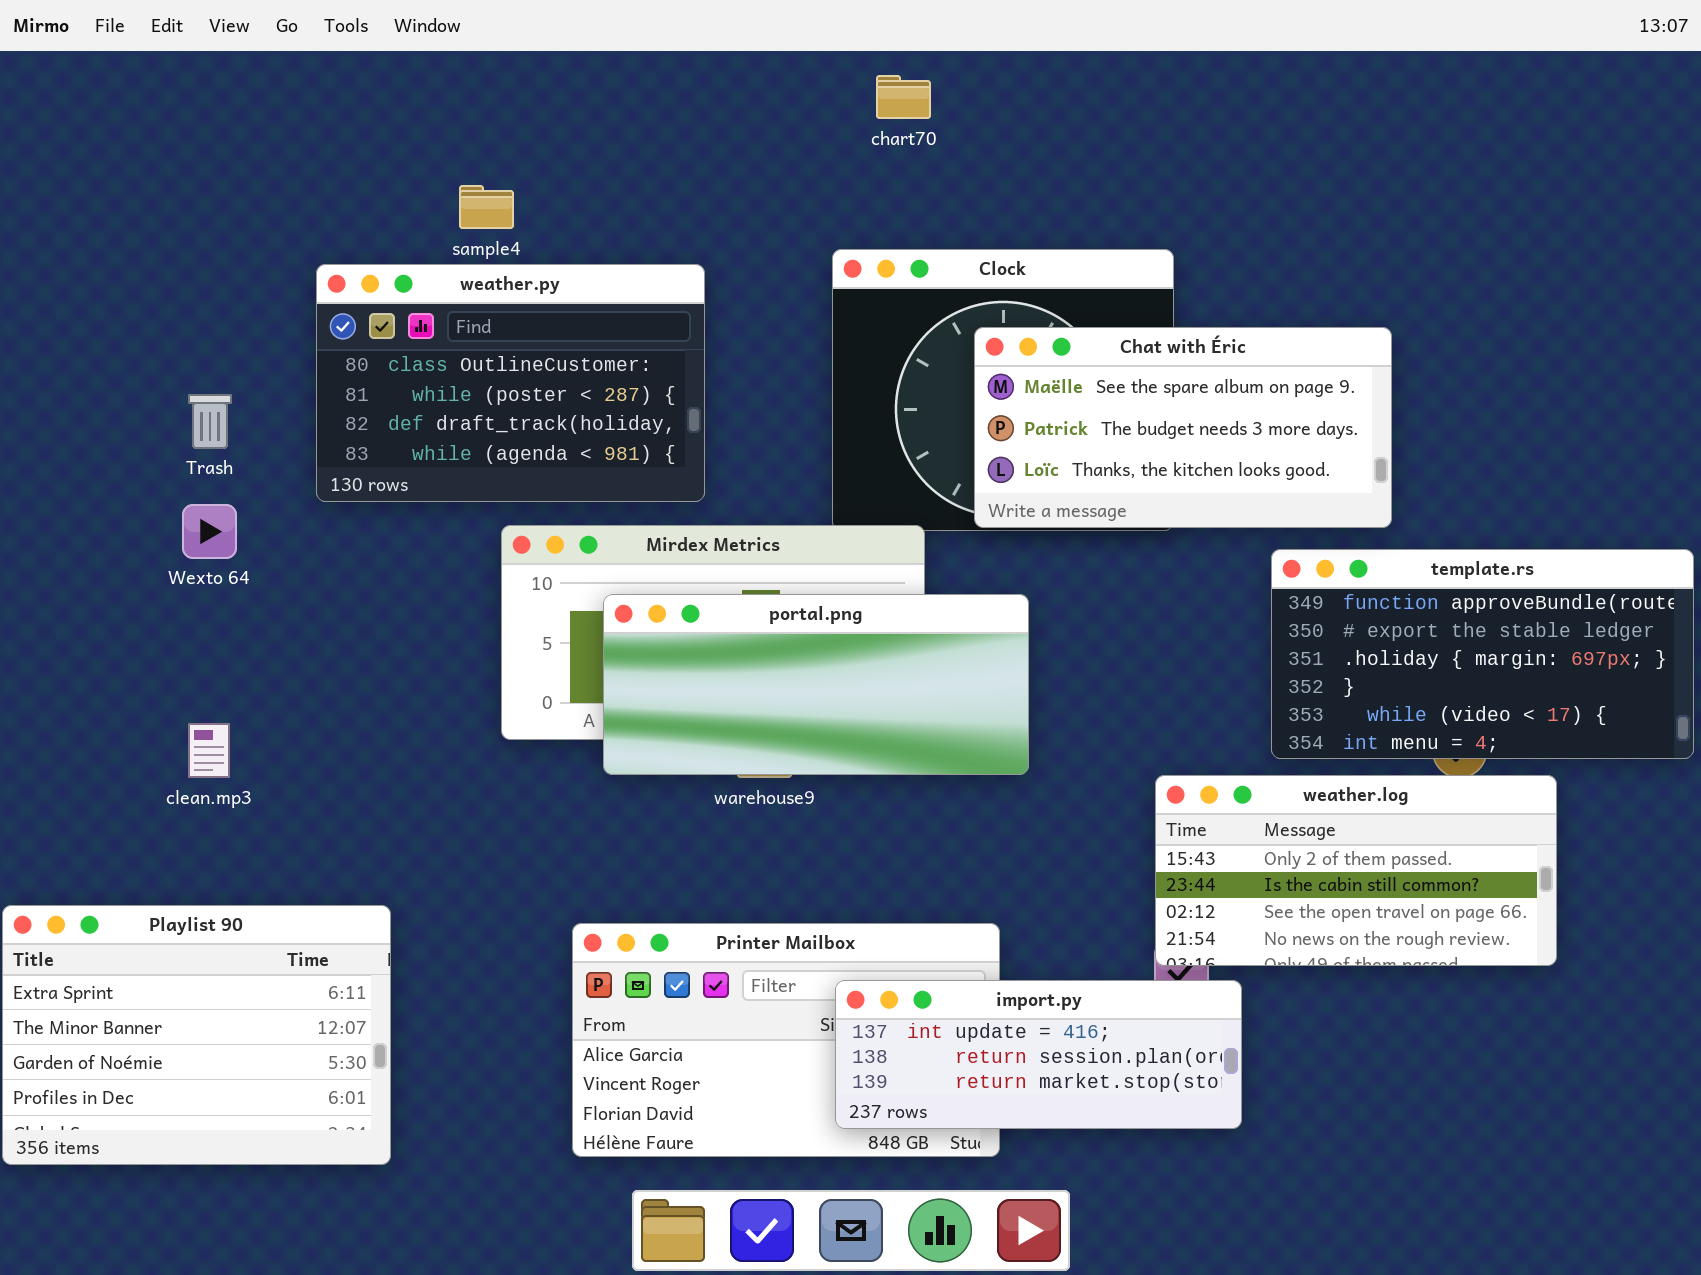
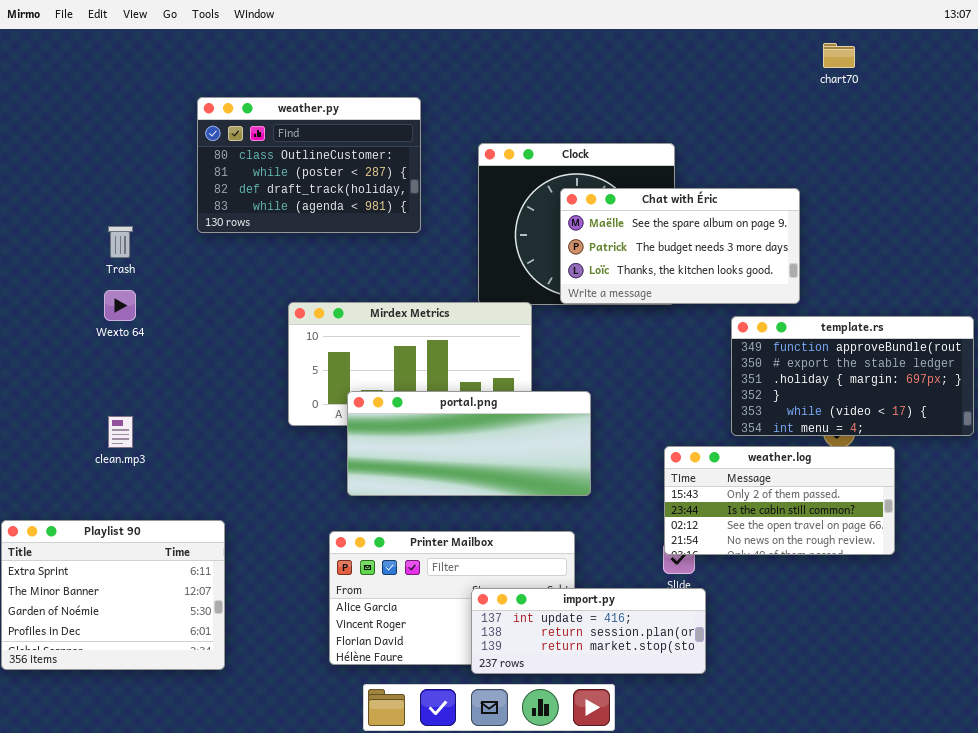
chart70: [876,75,931,119] -> [823,43,855,68], moved
weather.py: [316,264,705,502] -> [197,97,421,233], moved
portal.png: [603,594,1029,775] -> [347,391,591,496], moved
import.py: [835,980,1242,1129] -> [471,588,706,674], moved

